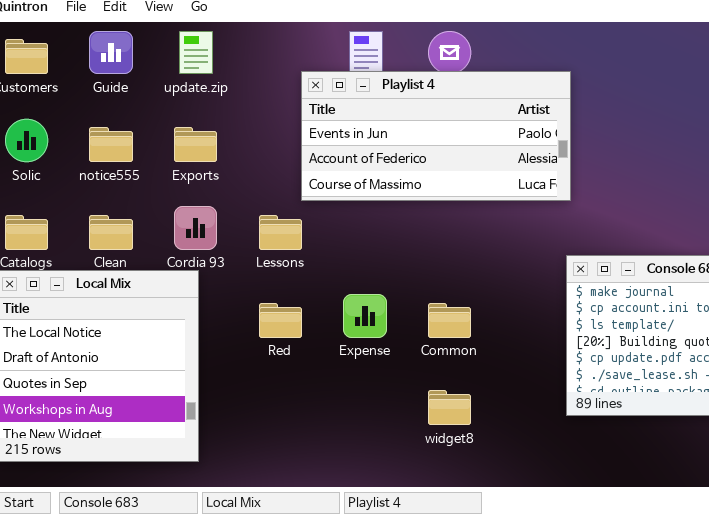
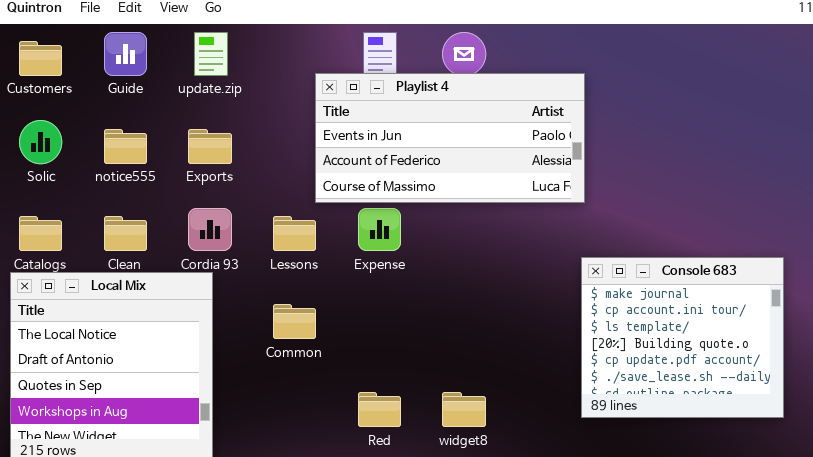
Expense: [343,294,387,338] -> [358,208,401,251], moved
Red: [259,303,302,338] -> [358,392,401,427], moved
Common: [428,303,471,338] -> [273,304,316,339], moved

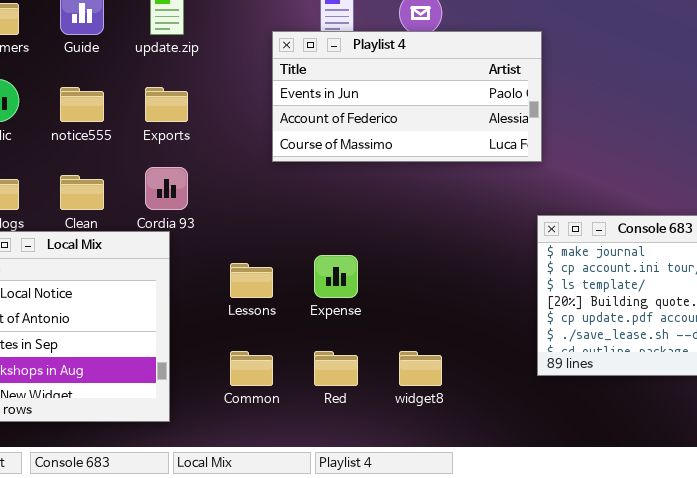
Expense: [358,208,401,251] -> [314,255,358,298], moved
Lessons: [273,216,316,251] -> [230,263,273,298], moved
Common: [273,304,316,339] -> [230,351,273,386], moved

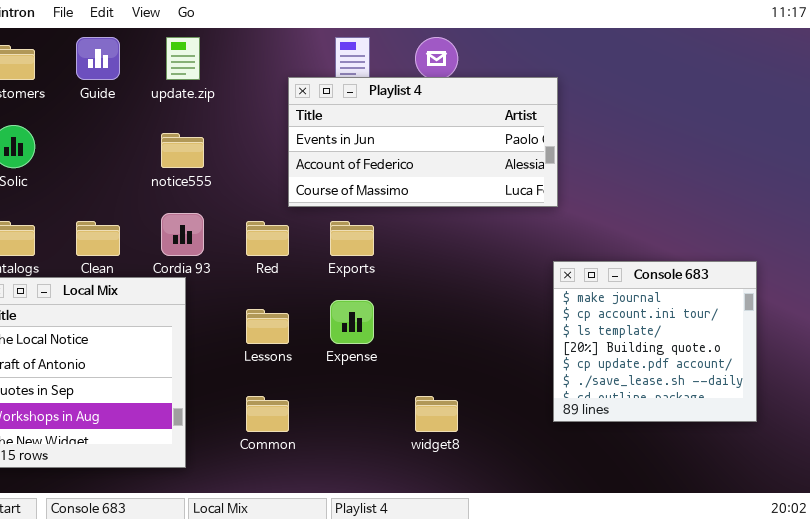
notice555: [60,87,104,122] -> [161,133,204,168], moved
Exports: [145,87,188,122] -> [330,221,374,256], moved
Red: [314,351,358,386] -> [246,221,289,256], moved

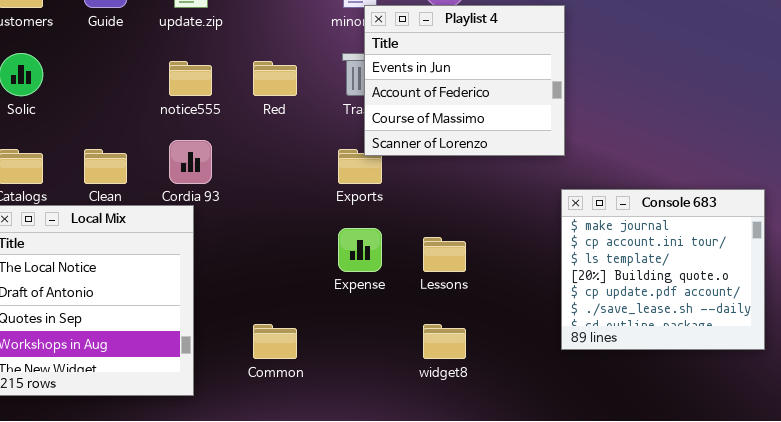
Playlist 4: [288,77,558,207] -> [364,5,565,156], resized
Red: [246,221,289,256] -> [253,61,297,96], moved
Lessons: [246,309,289,344] -> [423,237,466,272], moved

